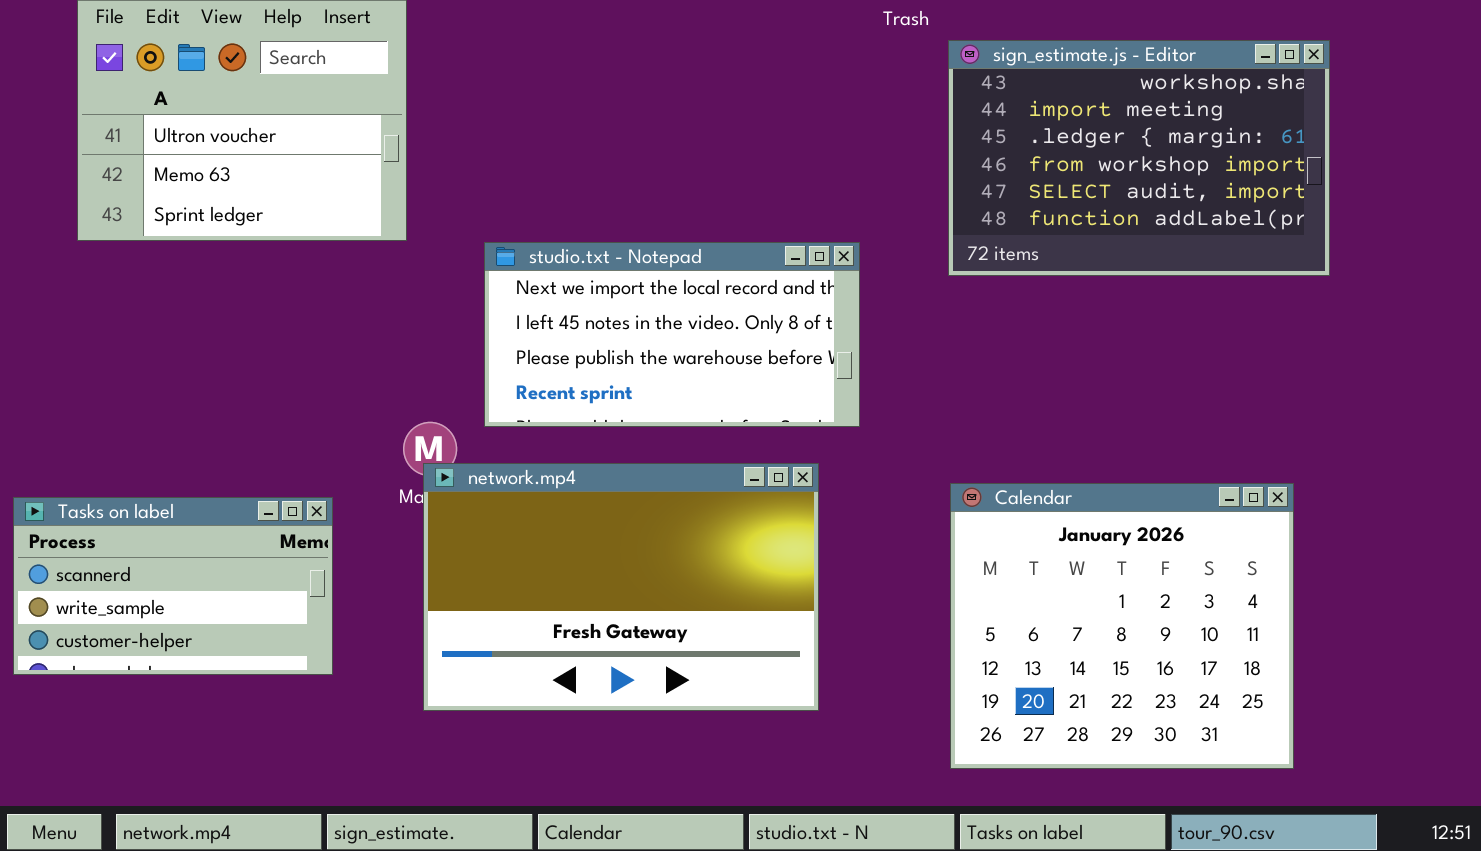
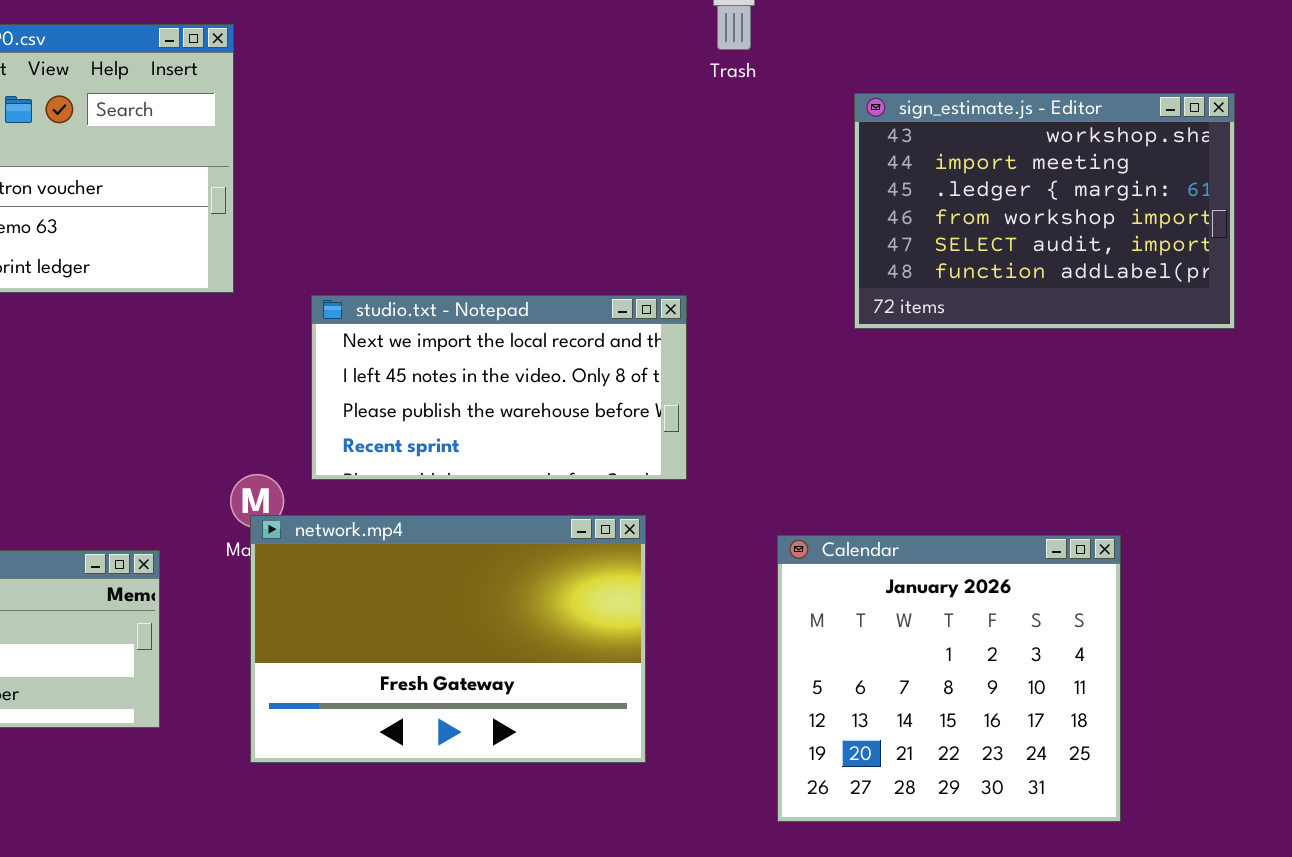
sign_estimate.js - Editor: [948,40,1330,276] -> [854,93,1235,329], moved

